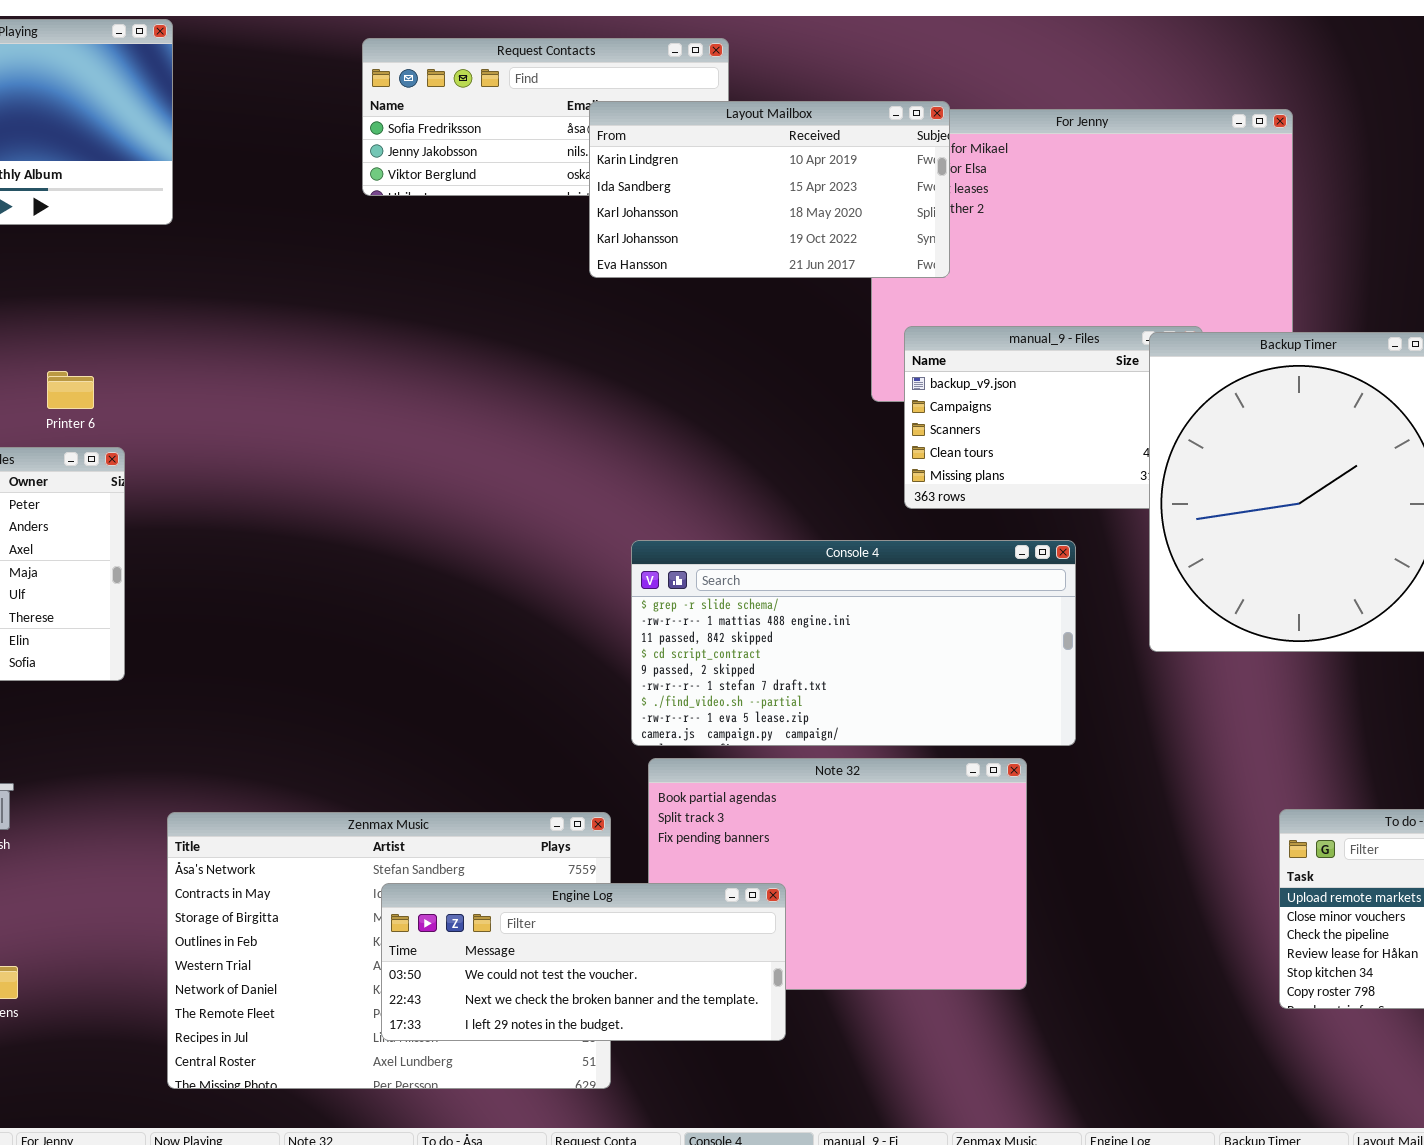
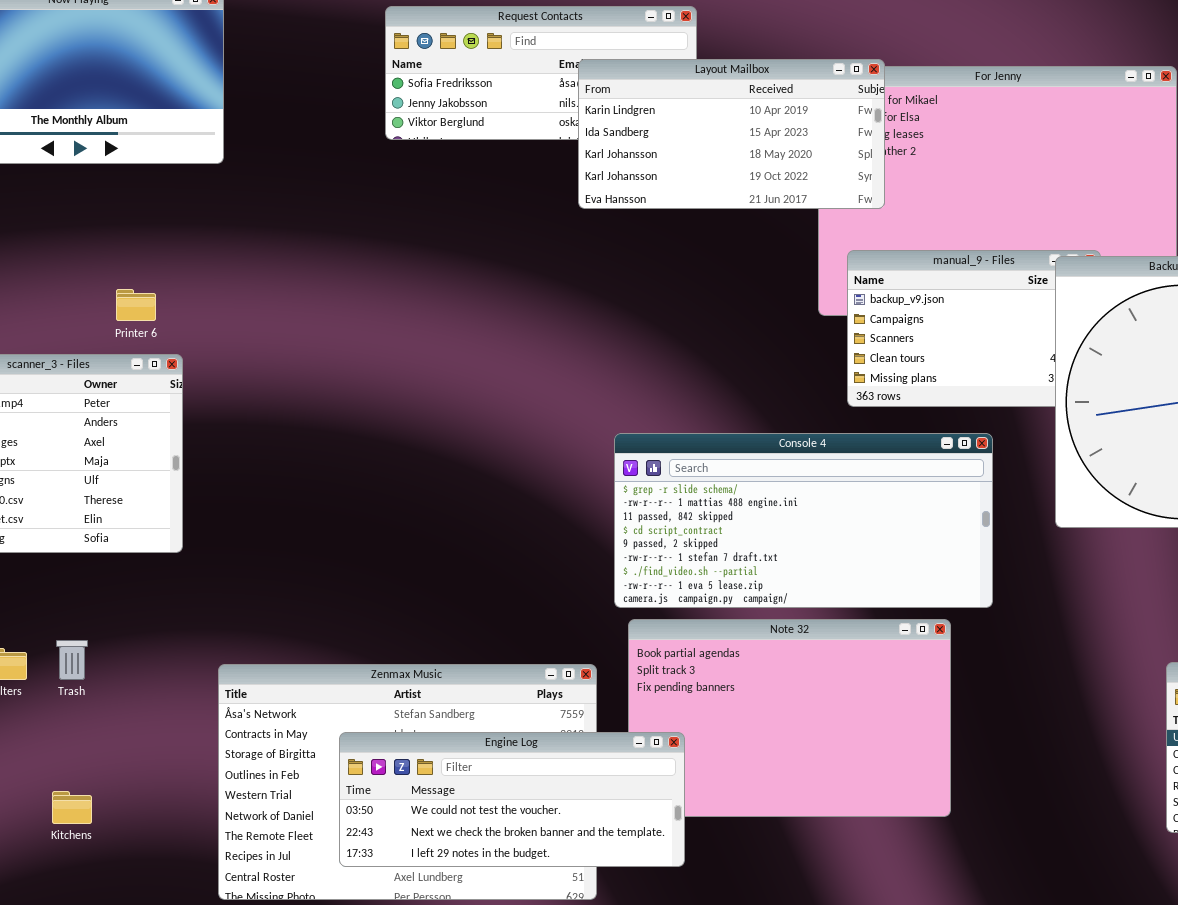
Engine Log: [381,883,786,1041] -> [339,732,685,867], moved

